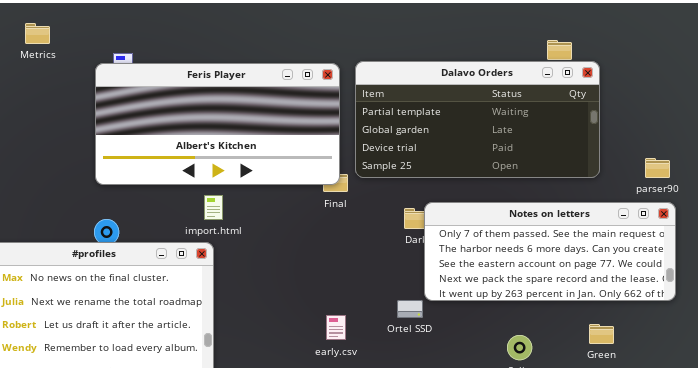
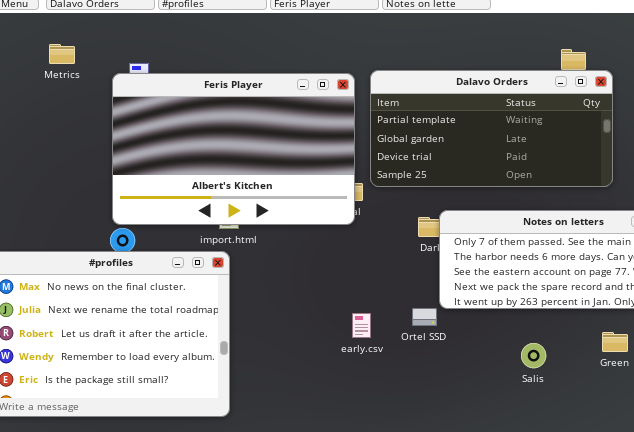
Metrics: [25,23,50,44] -> [49,44,75,64], moved
Feris Player: [95,63,340,185] -> [112,73,355,225], resized
early.csv: [326,315,346,340] -> [352,313,371,338], moved

